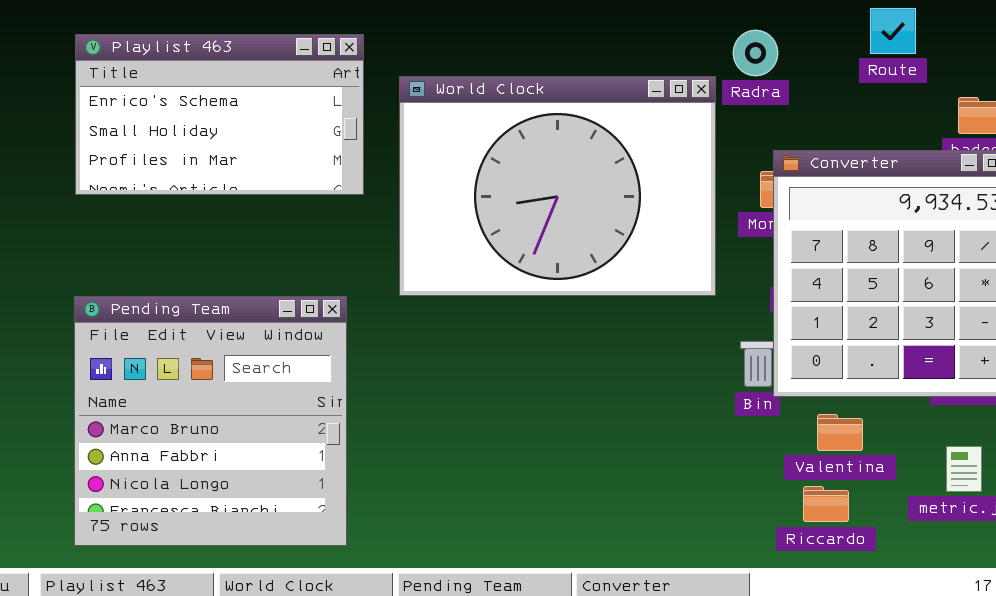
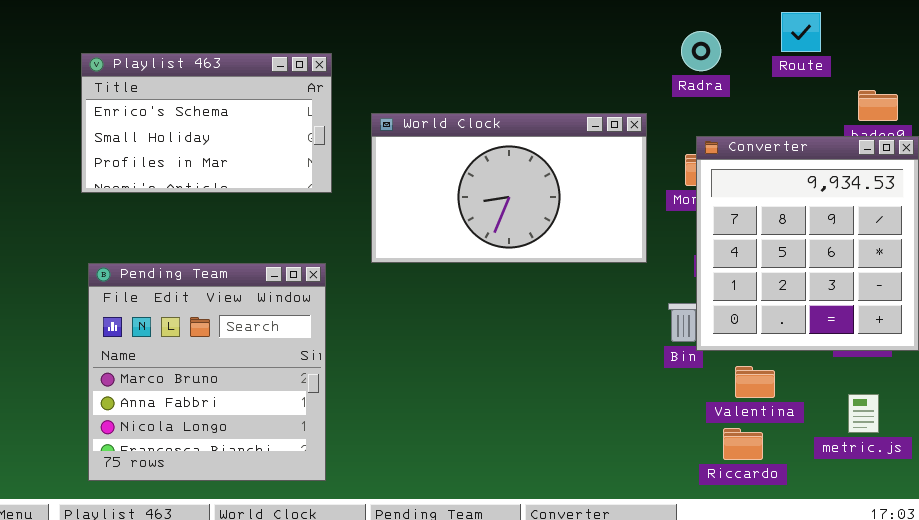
Radra: [733,30,778,76] -> [681,31,721,71], moved
Playlist 463: [75,34,364,195] -> [81,53,332,193], moved
World Clock: [399,76,716,296] -> [371,113,647,263], resized

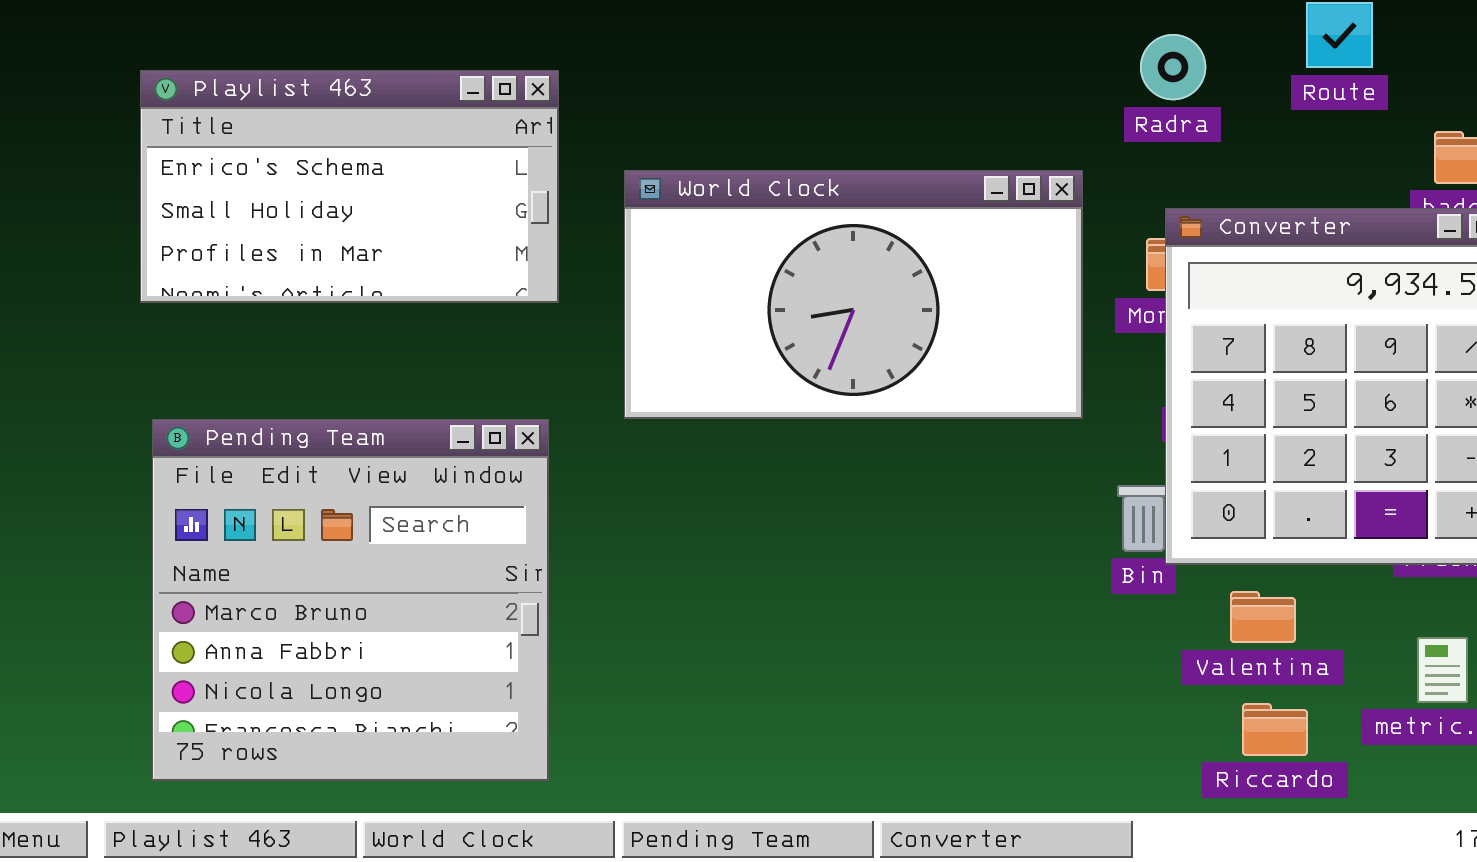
Riccardo: [723,428,763,460] -> [1242,703,1308,756], moved

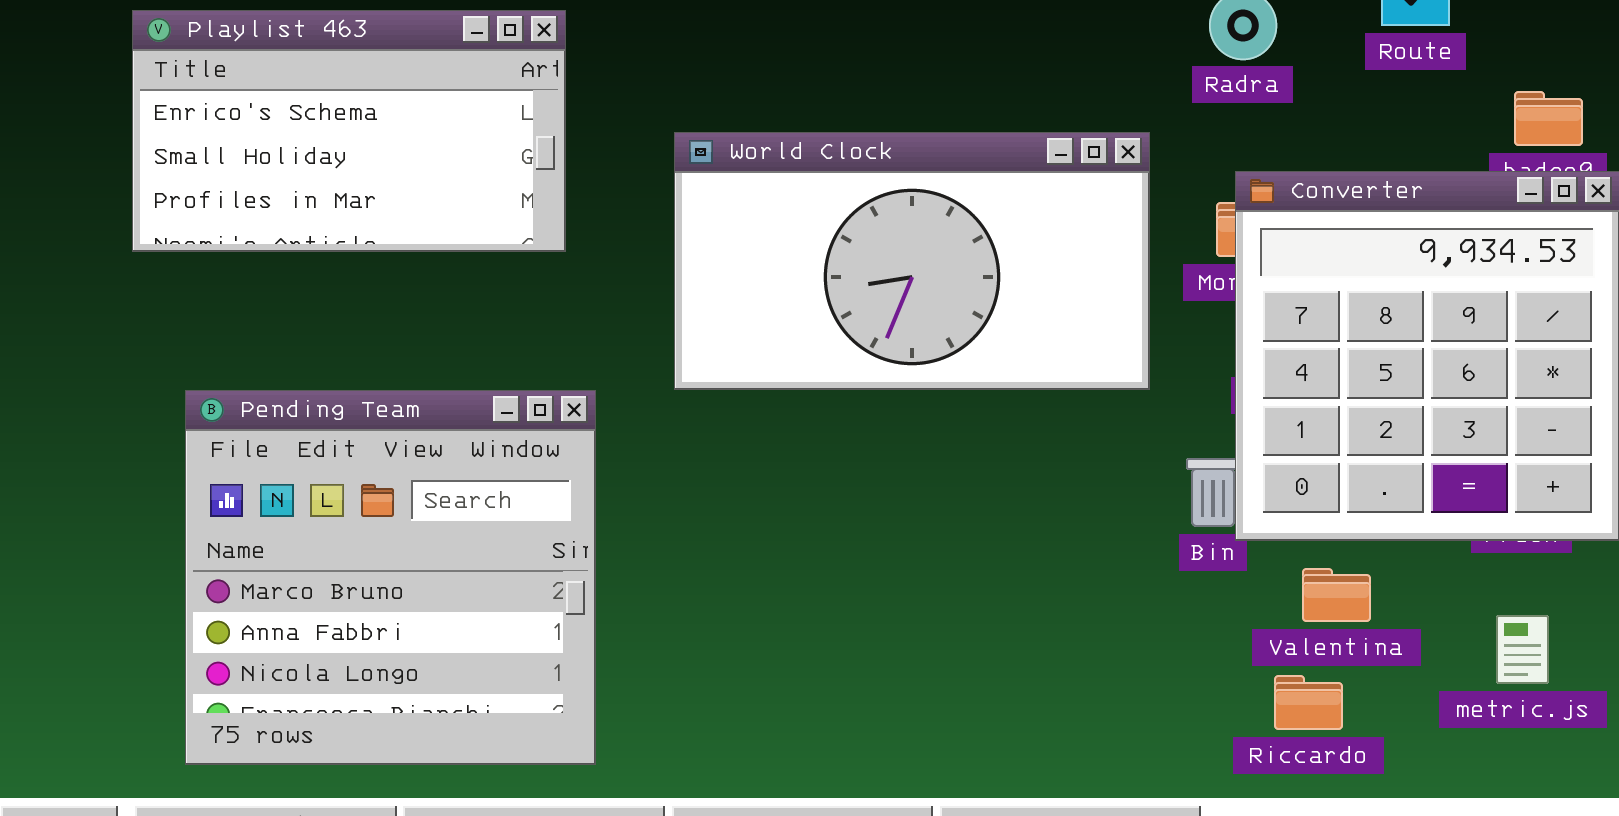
Playlist 463: [140,70,559,303] -> [132,10,566,252], moved
Riccardo: [1242,703,1308,756] -> [1274,675,1343,730], moved

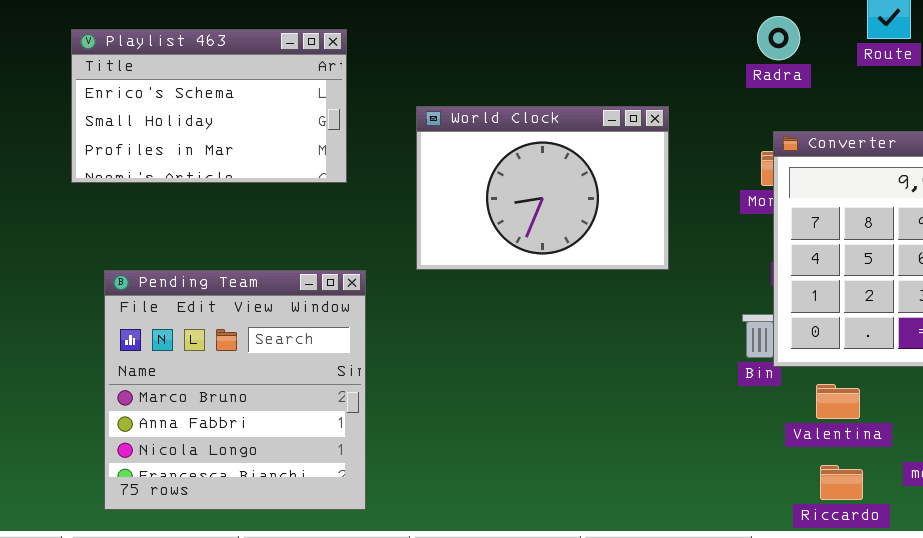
World Clock: [674,132,1150,390] -> [416,106,669,270], resized
Riccardo: [1274,675,1343,730] -> [820,465,863,500], moved

